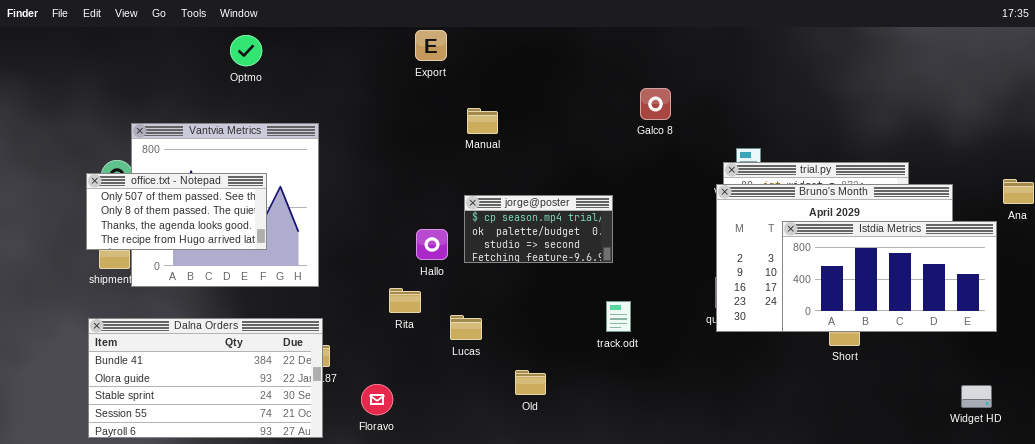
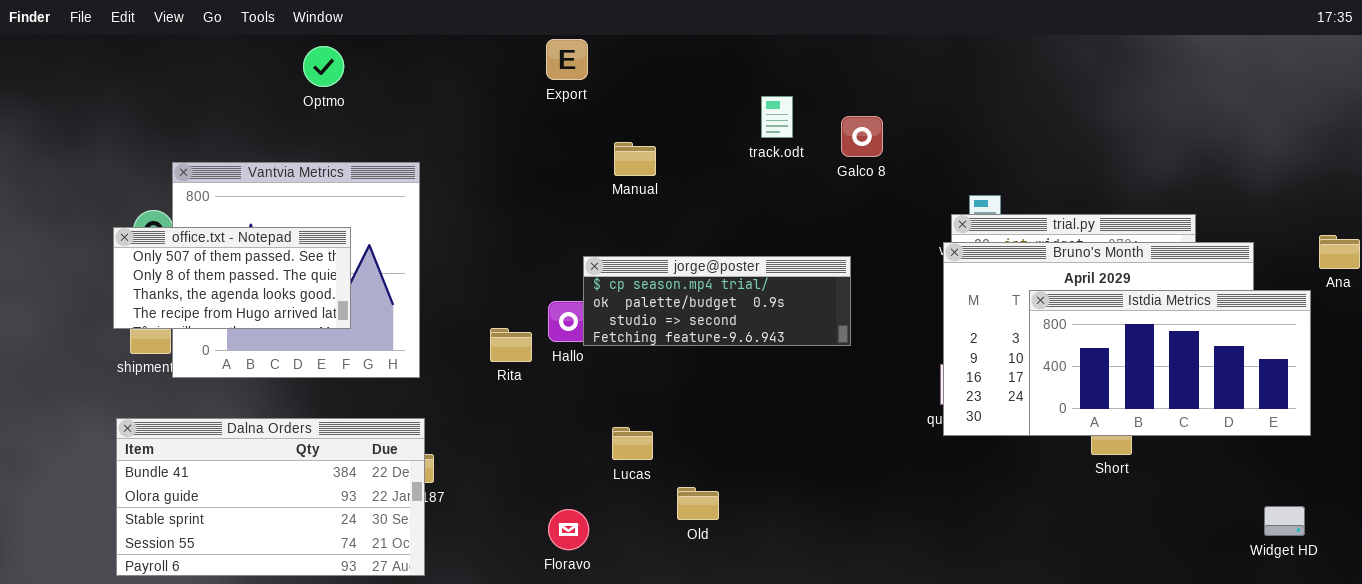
jorge@poster: [464,195,613,263] -> [583,256,851,346], moved, resized
Rita: [389,288,421,313] -> [490,328,532,362], moved
track.odt: [606,301,631,332] -> [761,96,793,138], moved
Lucas: [450,315,482,340] -> [612,427,653,460], moved
Floravo: [361,384,393,415] -> [548,509,589,550], moved

